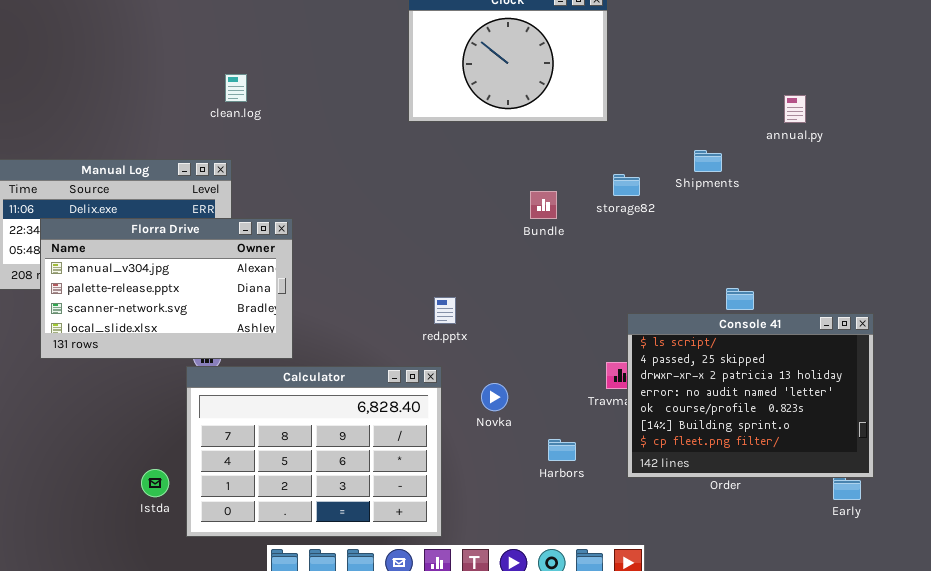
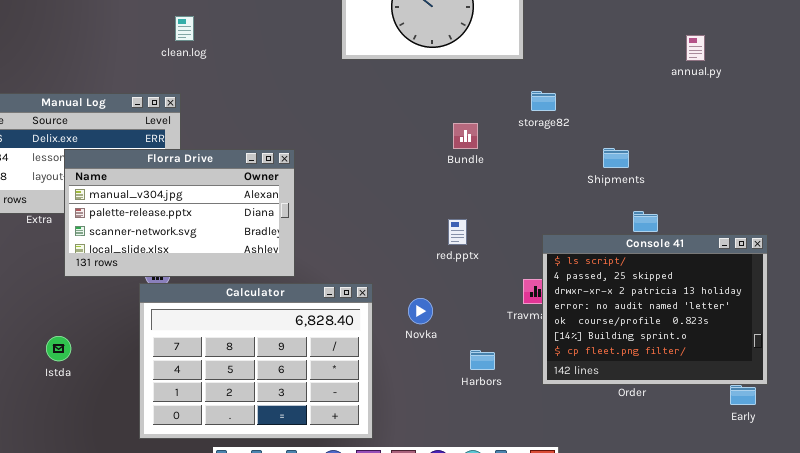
Shipments: [694,150,722,172] -> [603,148,629,168], moved
storage82: [613,174,640,196] -> [531,91,556,111], moved
Florra Drive: [40,218,293,359] -> [64,149,295,277], moved
red.pptx: [434,297,456,324] -> [448,219,467,245], moved
Istda: [141,469,169,497] -> [46,336,71,361], moved

